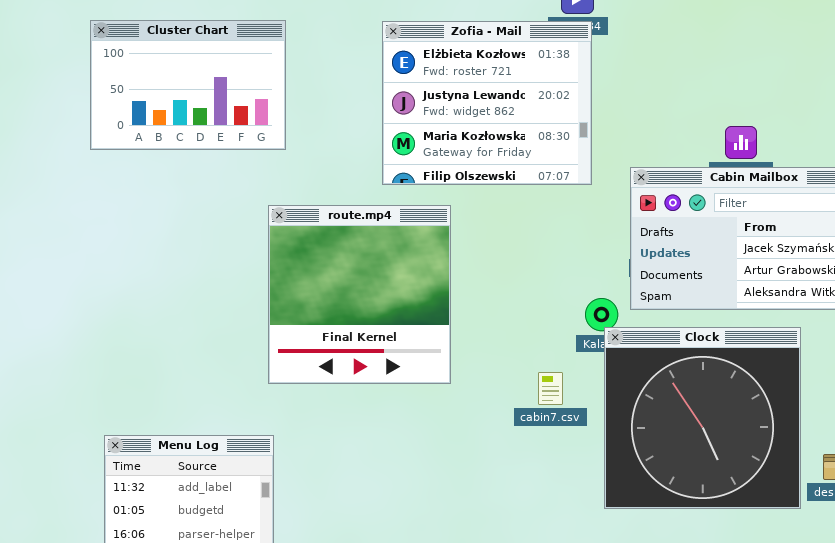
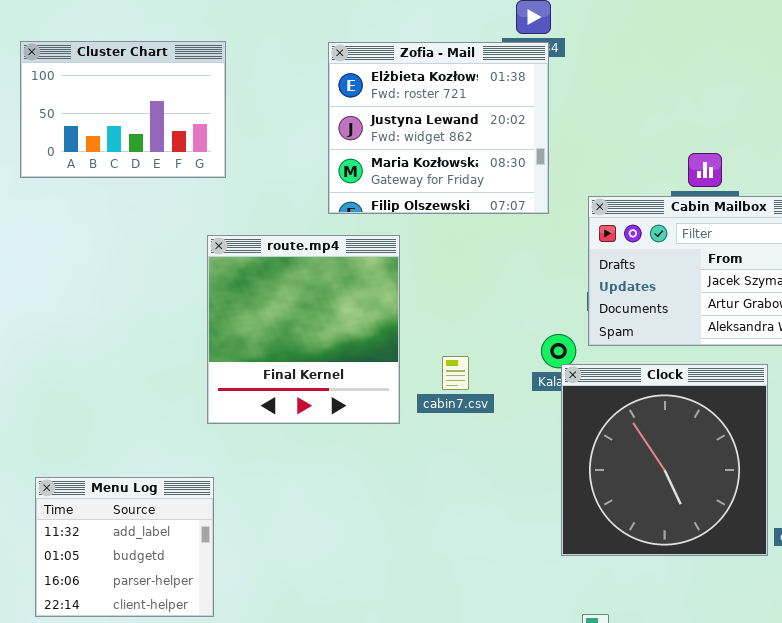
cabin7.csv: [538,372,563,405] -> [442,356,469,390], moved

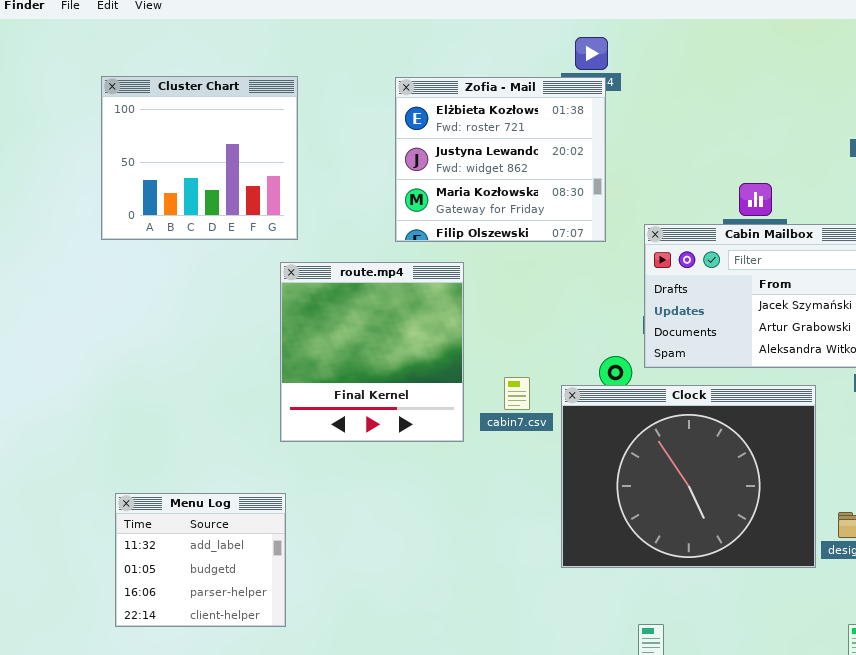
Cluster Chart: [20,41,226,178] -> [101,76,298,240], resized
Clock: [561,364,768,556] -> [561,385,816,568], resized

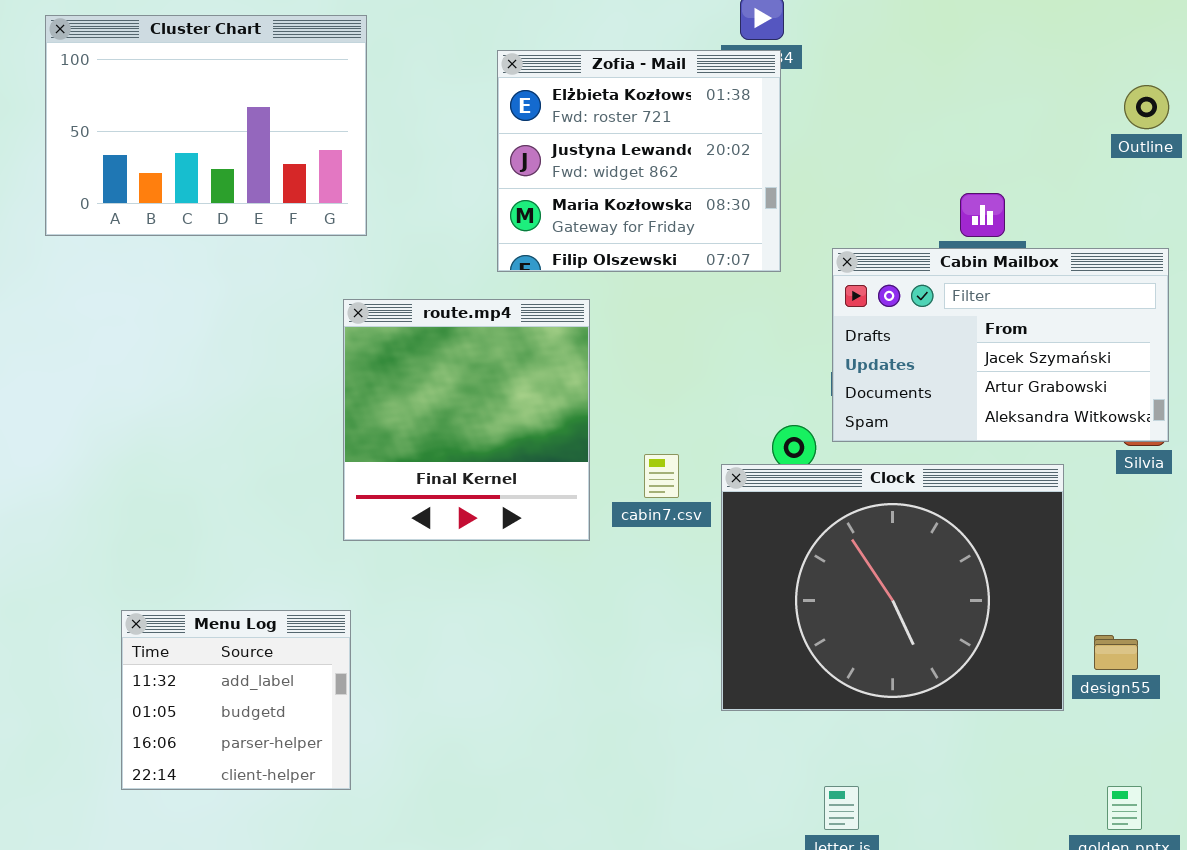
Cluster Chart: [101,76,298,240] -> [45,15,367,236], moved, resized

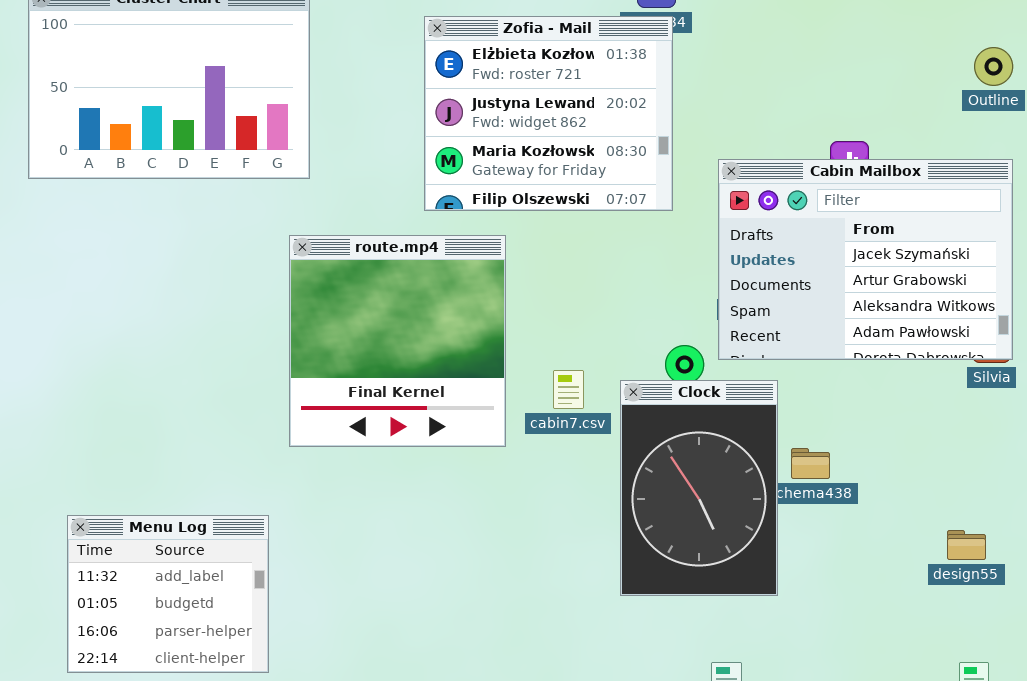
Cabin Mailbox: [832,248,1169,442] -> [718,159,1013,360], resized
Clock: [721,464,1064,711] -> [620,380,778,596], resized
Menu Log: [121,610,351,790] -> [67,515,269,673], moved

